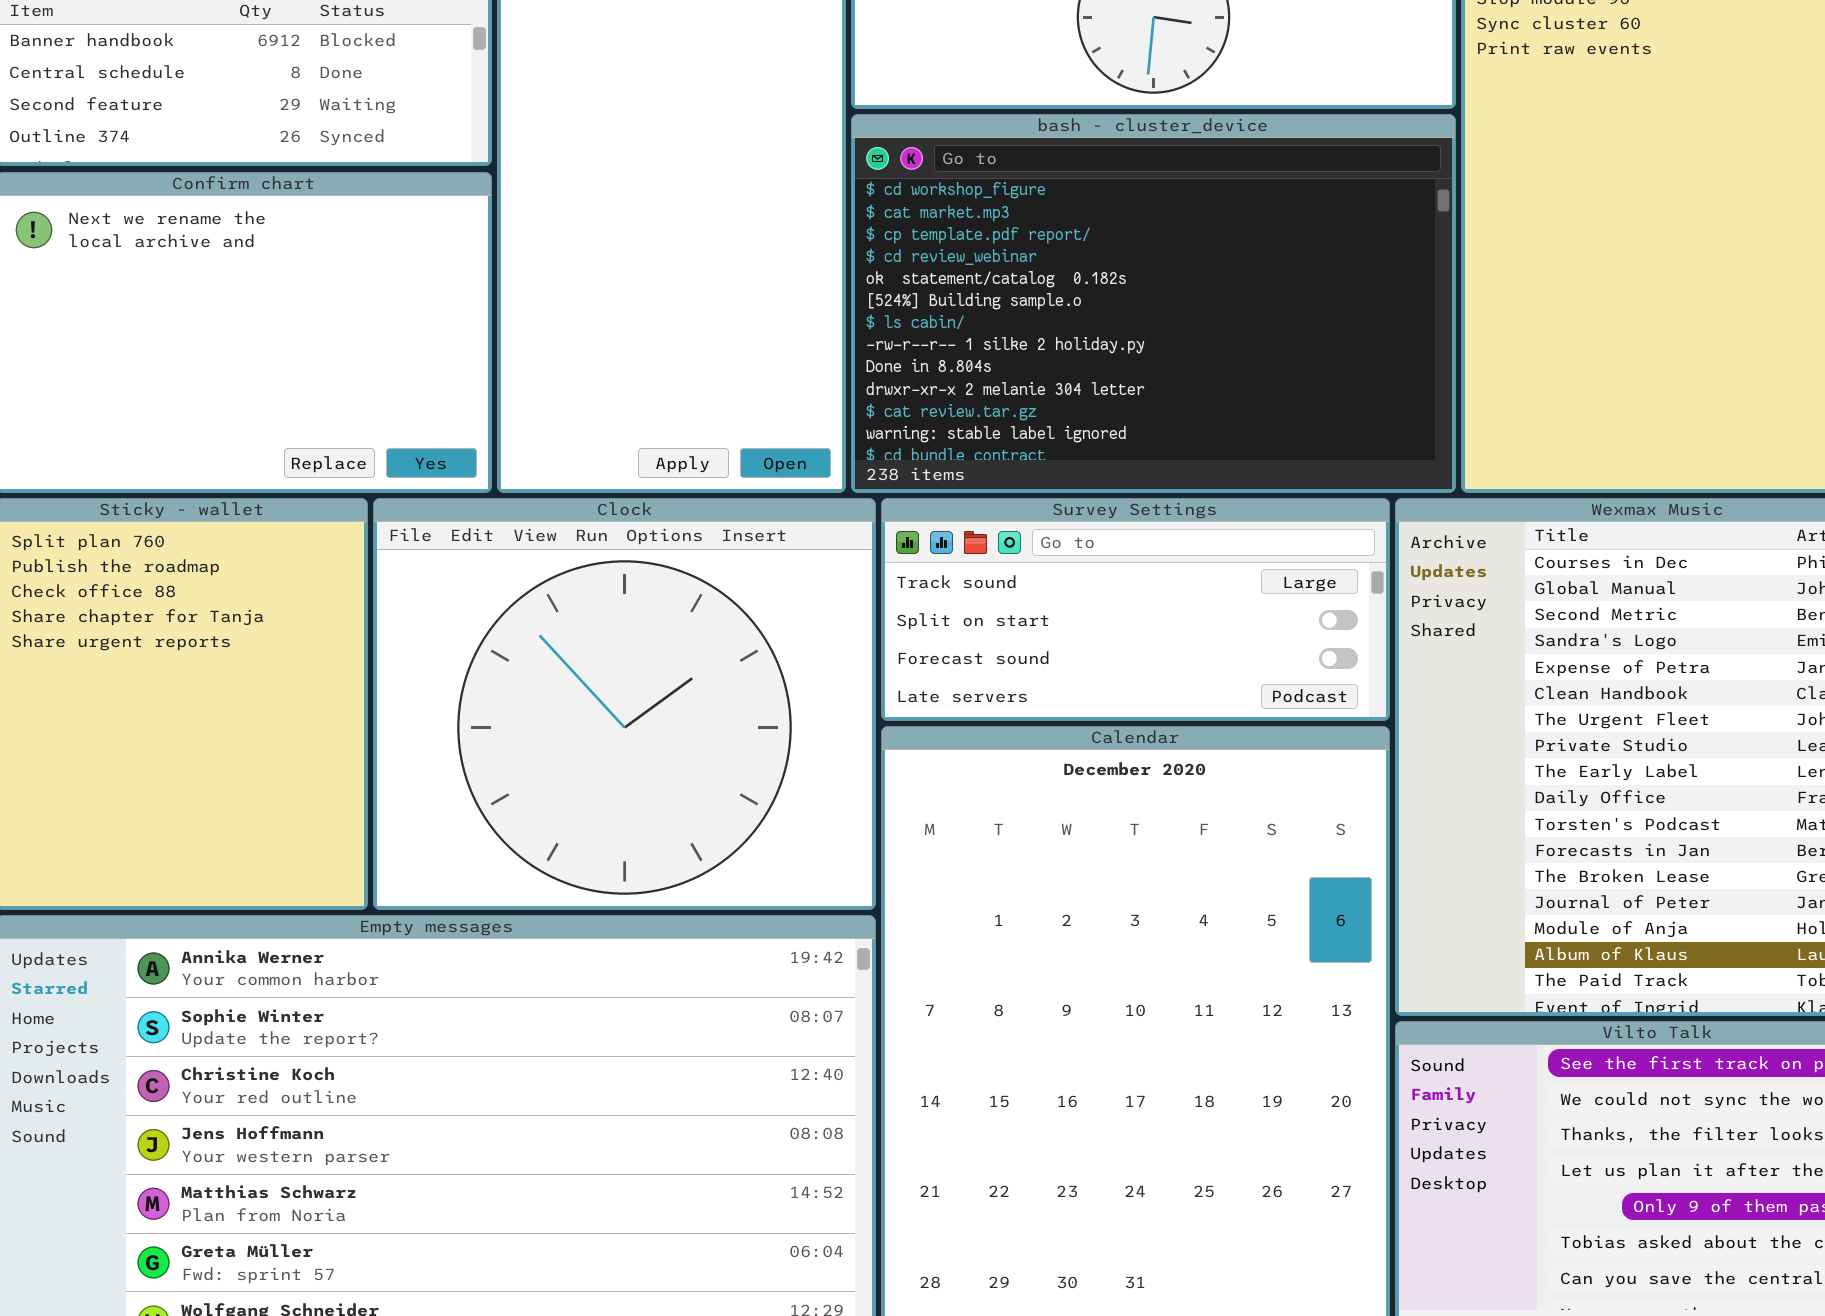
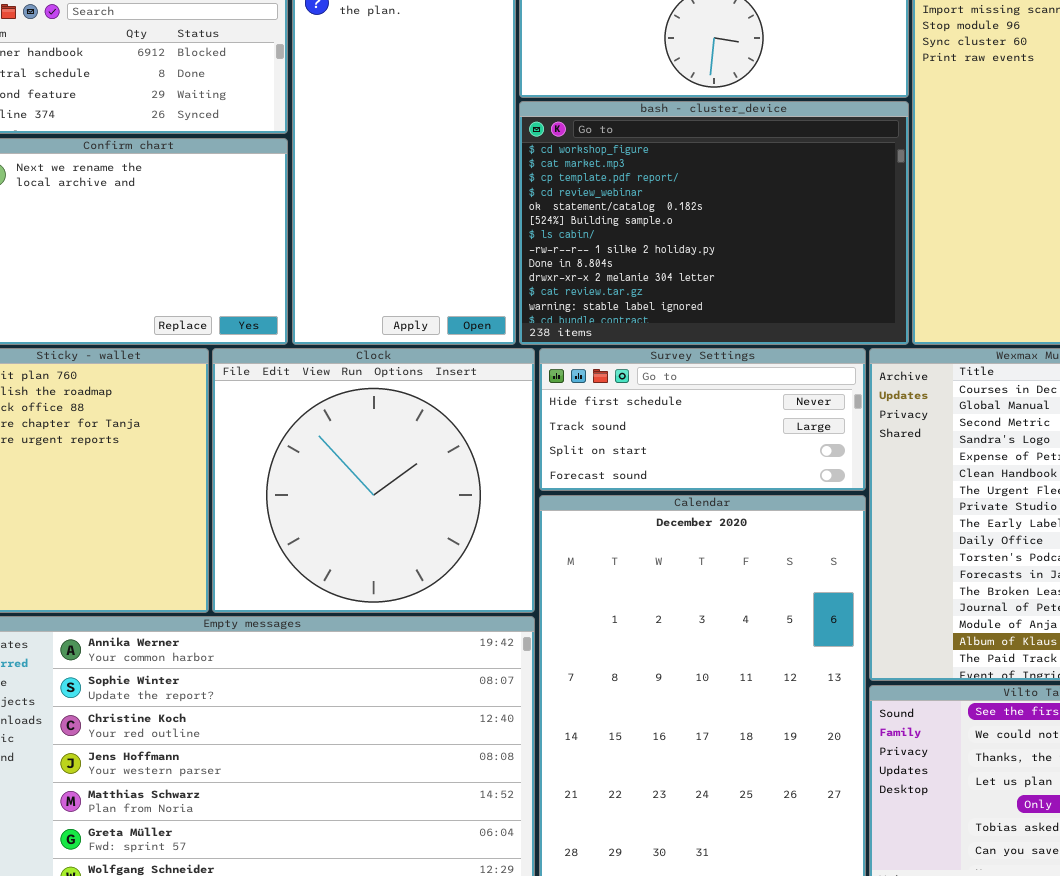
Survey Settings: [881,498,1390,721] -> [539,348,866,491], scrolled up 1 row

